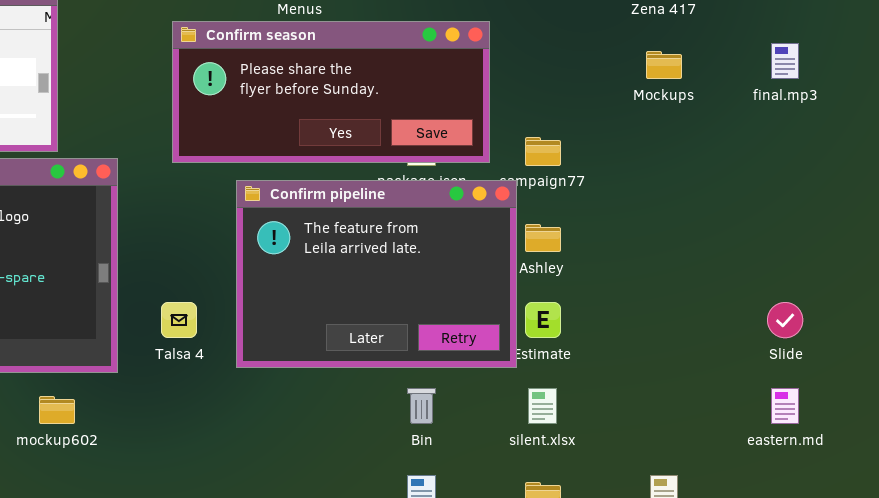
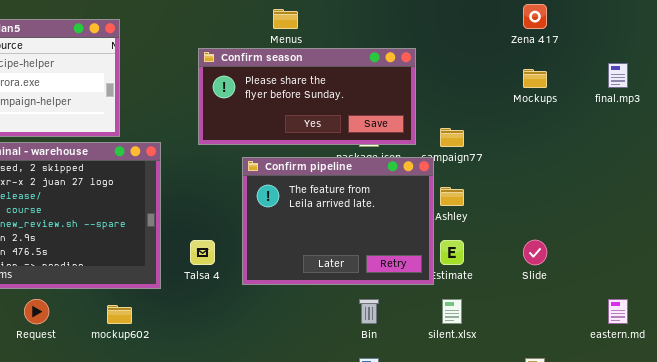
Slide: [767,302,803,338] -> [523,240,547,265], moved

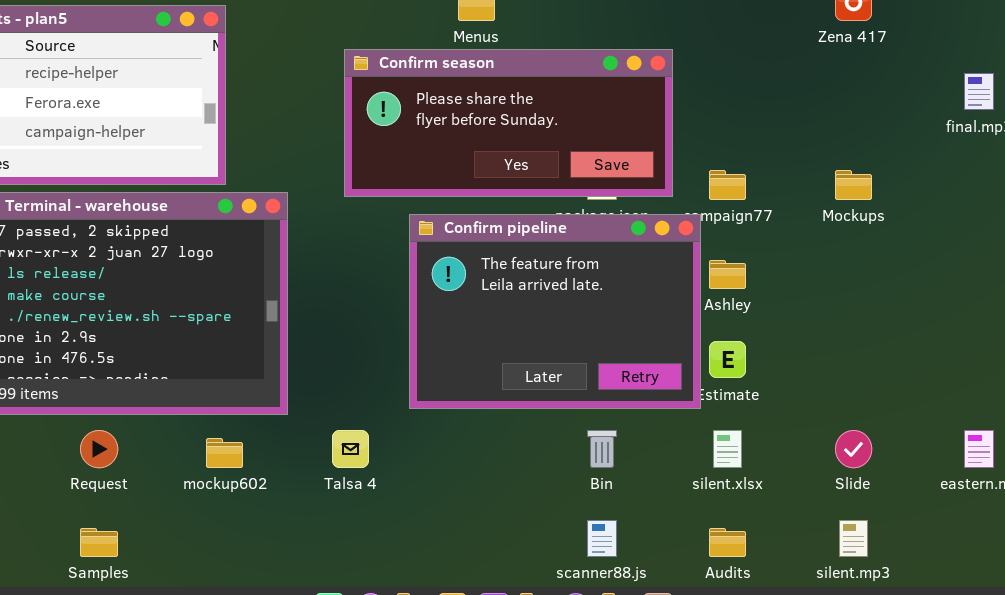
Mockups: [523,69,547,88] -> [835,170,872,200], moved
Talsa 4: [190,240,215,265] -> [332,430,369,468], moved
Slide: [523,240,547,265] -> [835,430,872,468], moved

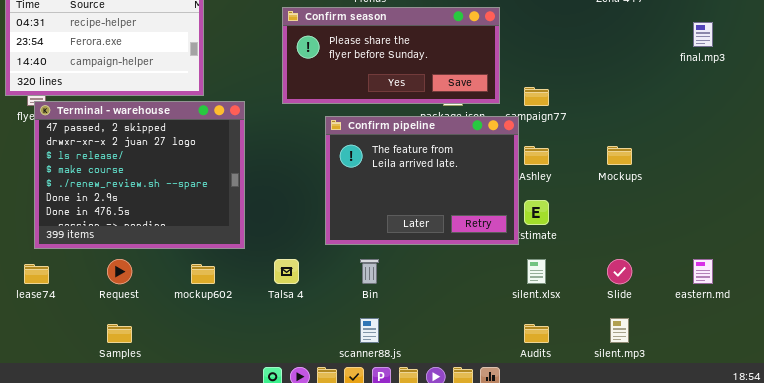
Mockups: [835,170,872,200] -> [607,146,632,165], moved
Bin: [587,430,617,468] -> [360,259,379,284], moved
scanner88.js: [587,520,617,557] -> [360,318,379,343], moved

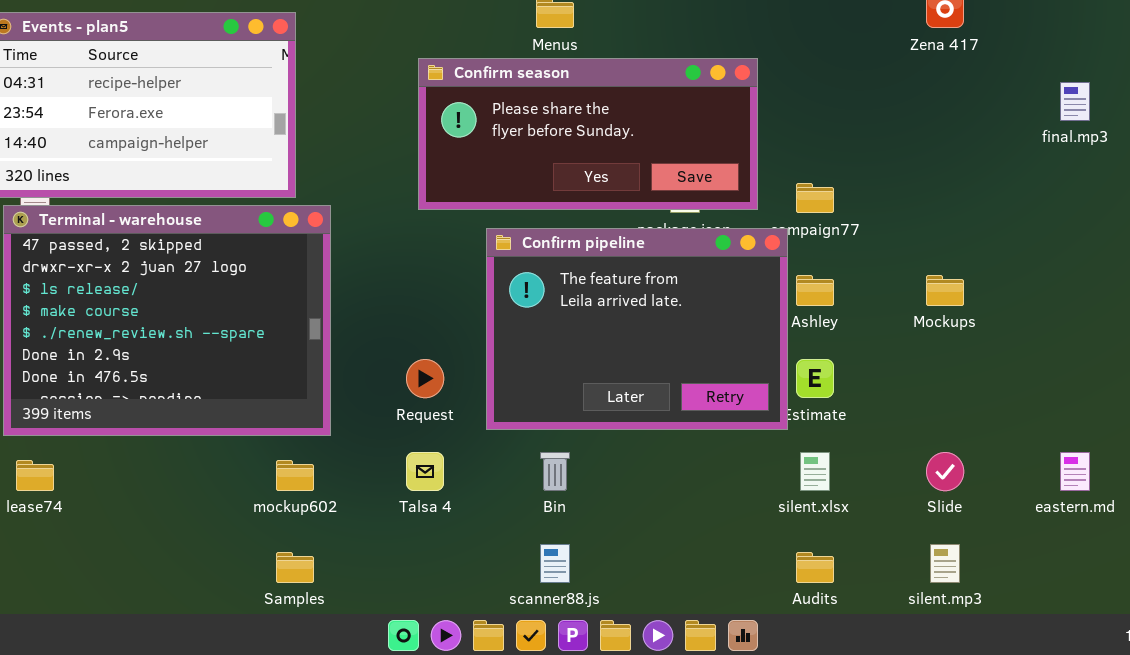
Terminal - warehouse: [34,101,245,249] -> [3,205,331,436], moved
Request: [107,259,132,284] -> [406,359,444,398], moved
Samples: [107,324,132,343] -> [276,552,314,583], moved

